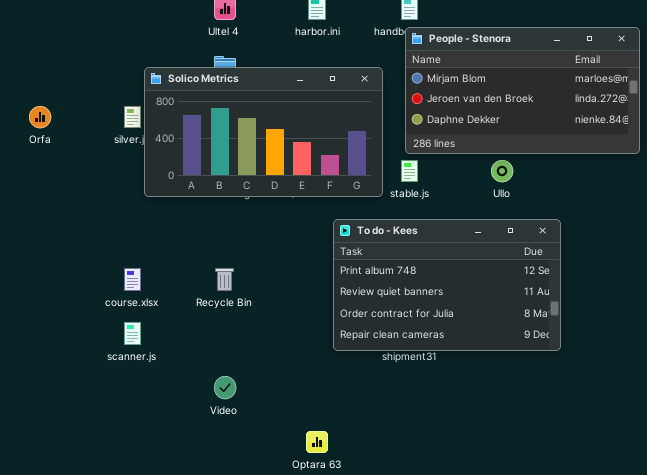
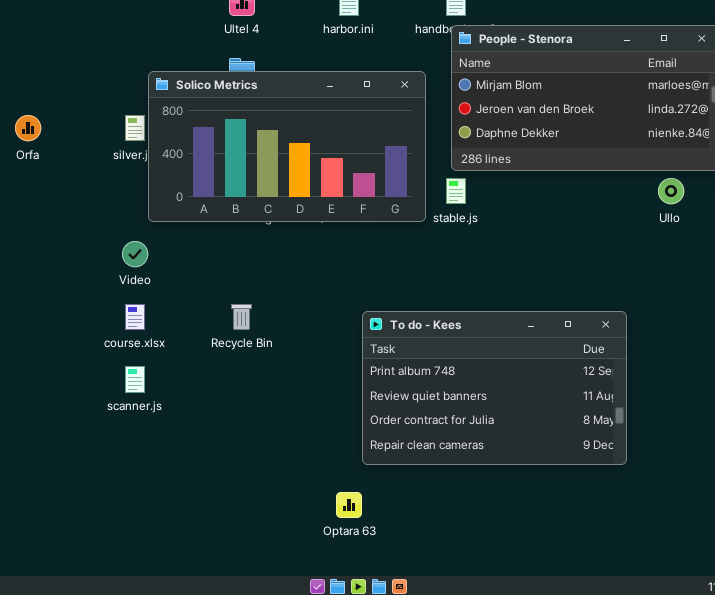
Ullo: [491,160,513,182] -> [658,178,684,204], moved
To do - Kees: [333,219,561,351] -> [362,311,627,465], moved
Video: [214,376,236,399] -> [122,241,148,267], moved

